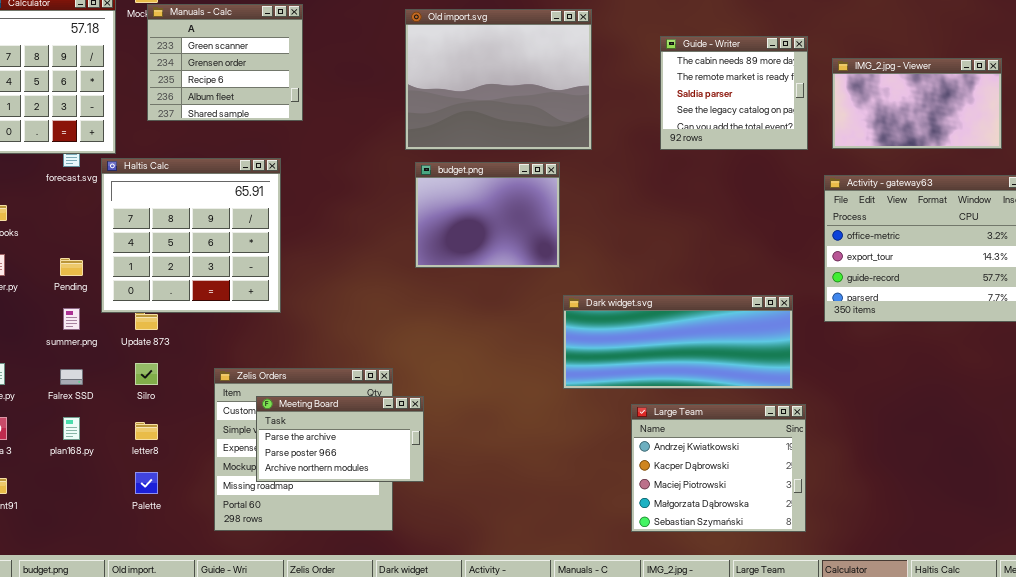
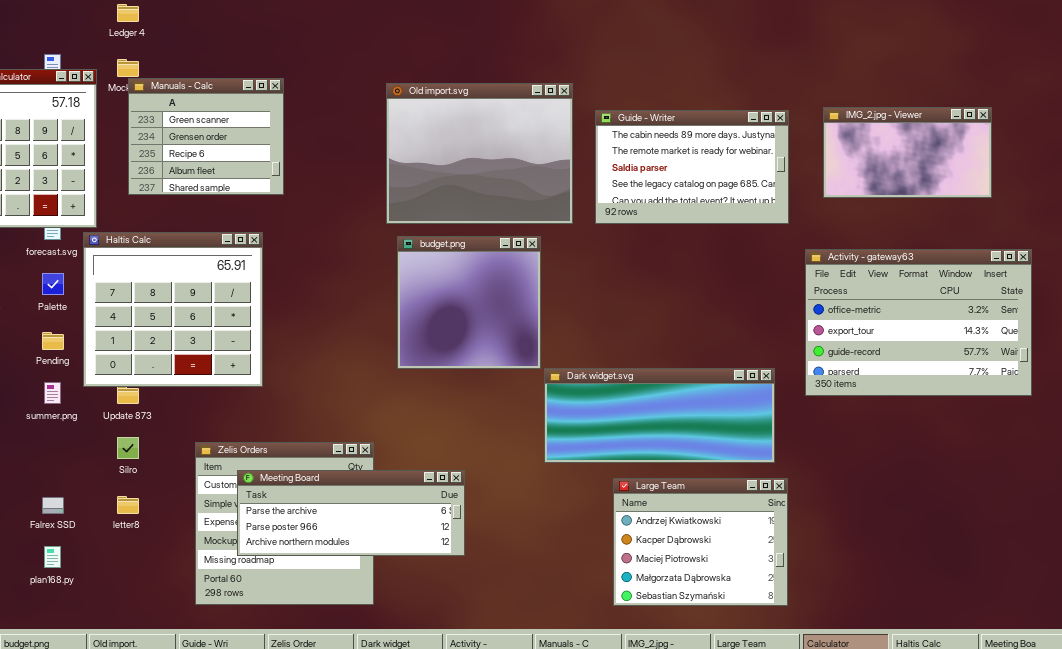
Guide - Writer: [660,36,808,150] -> [595,110,789,224], resized
IMG_2.jpg - Viewer: [832,58,1002,149] -> [823,107,992,198], moved
budget.png: [415,162,560,268] -> [397,236,541,369], resized
Falrex SSD: [60,369,83,385] -> [42,497,64,514], moved
Meeting Board: [256,396,424,482] -> [237,470,465,556], resized
plan168.py: [63,417,80,440] -> [44,546,61,568], moved
Palette: [135,472,158,494] -> [42,273,64,295], moved

